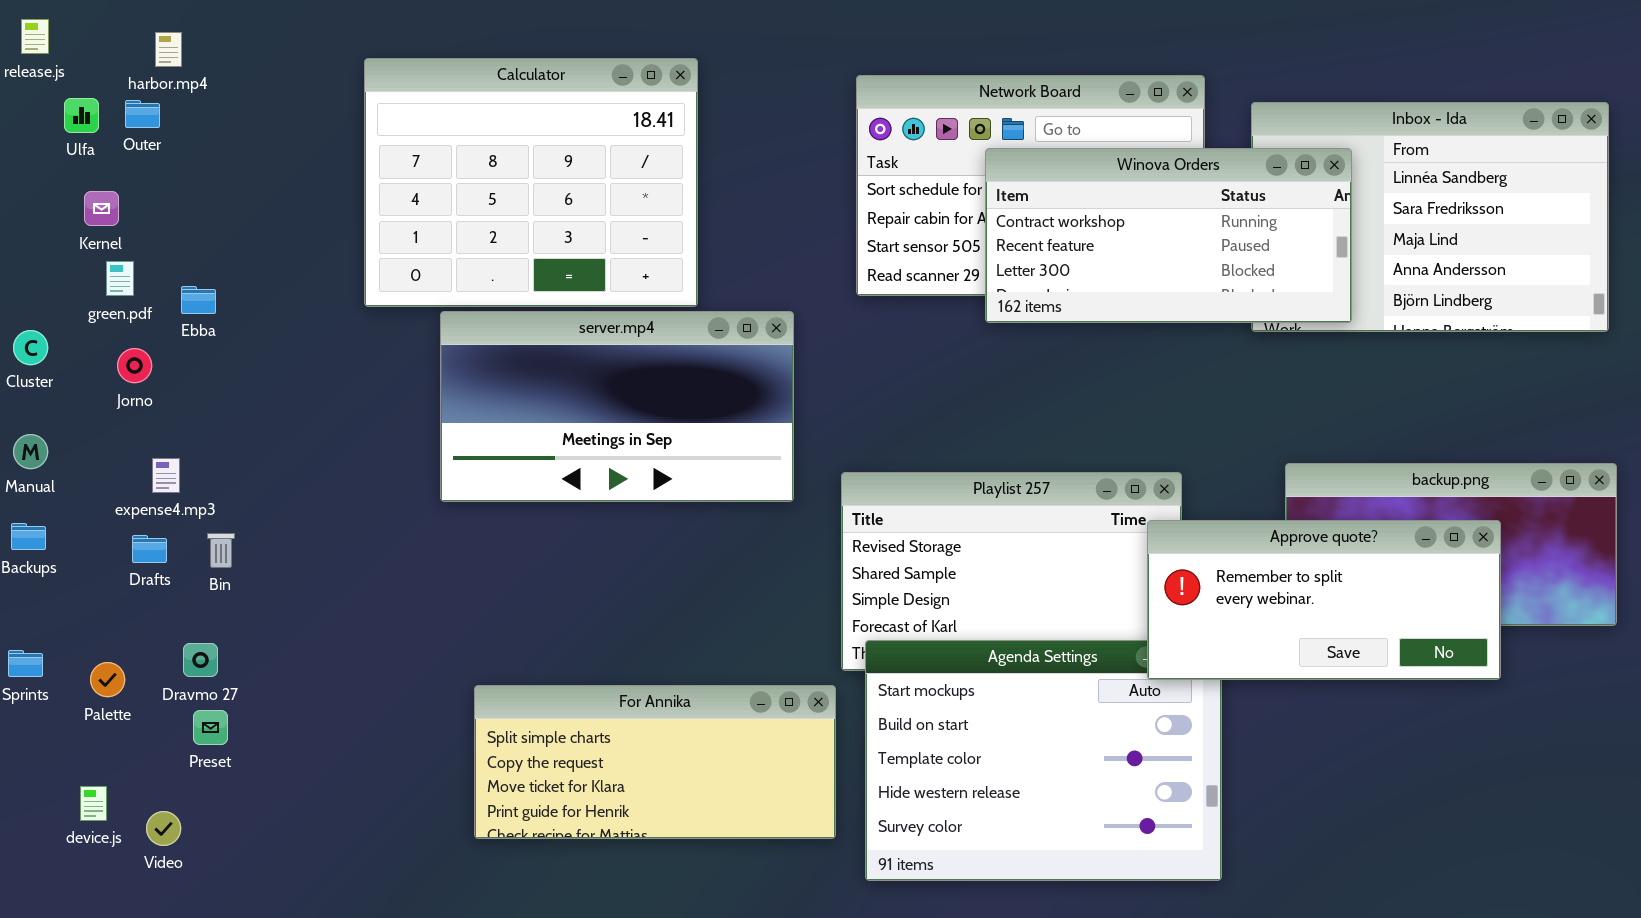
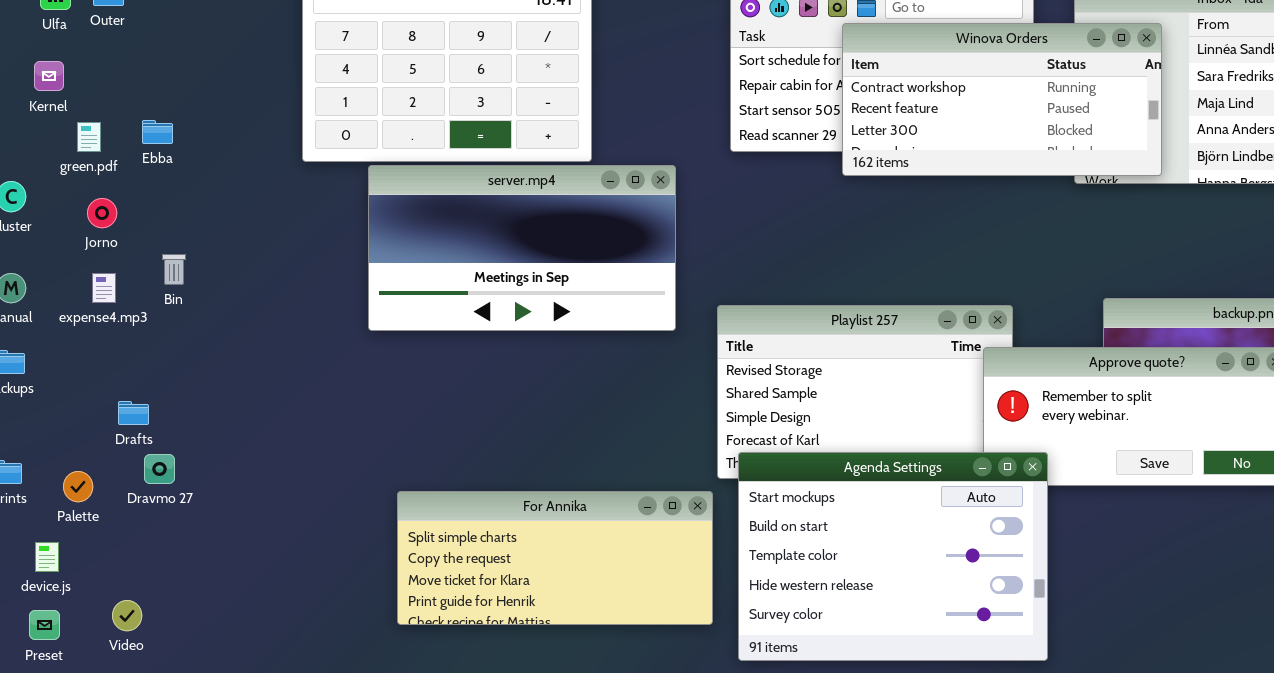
Kernel: [84,191,119,226] -> [34,61,64,91], moved
Ebba: [181,286,216,314] -> [142,120,173,144], moved
expense4.mp3: [152,458,180,493] -> [92,273,116,303], moved
Bin: [207,533,235,568] -> [162,254,186,285], moved
Drafts: [132,535,167,563] -> [118,401,149,425], moved
Agenda Settings: [865,640,1222,881] -> [738,452,1048,661], raised
Preset: [193,710,228,745] -> [29,610,60,640], moved
device.js: [80,786,107,821] -> [35,542,59,572], moved

